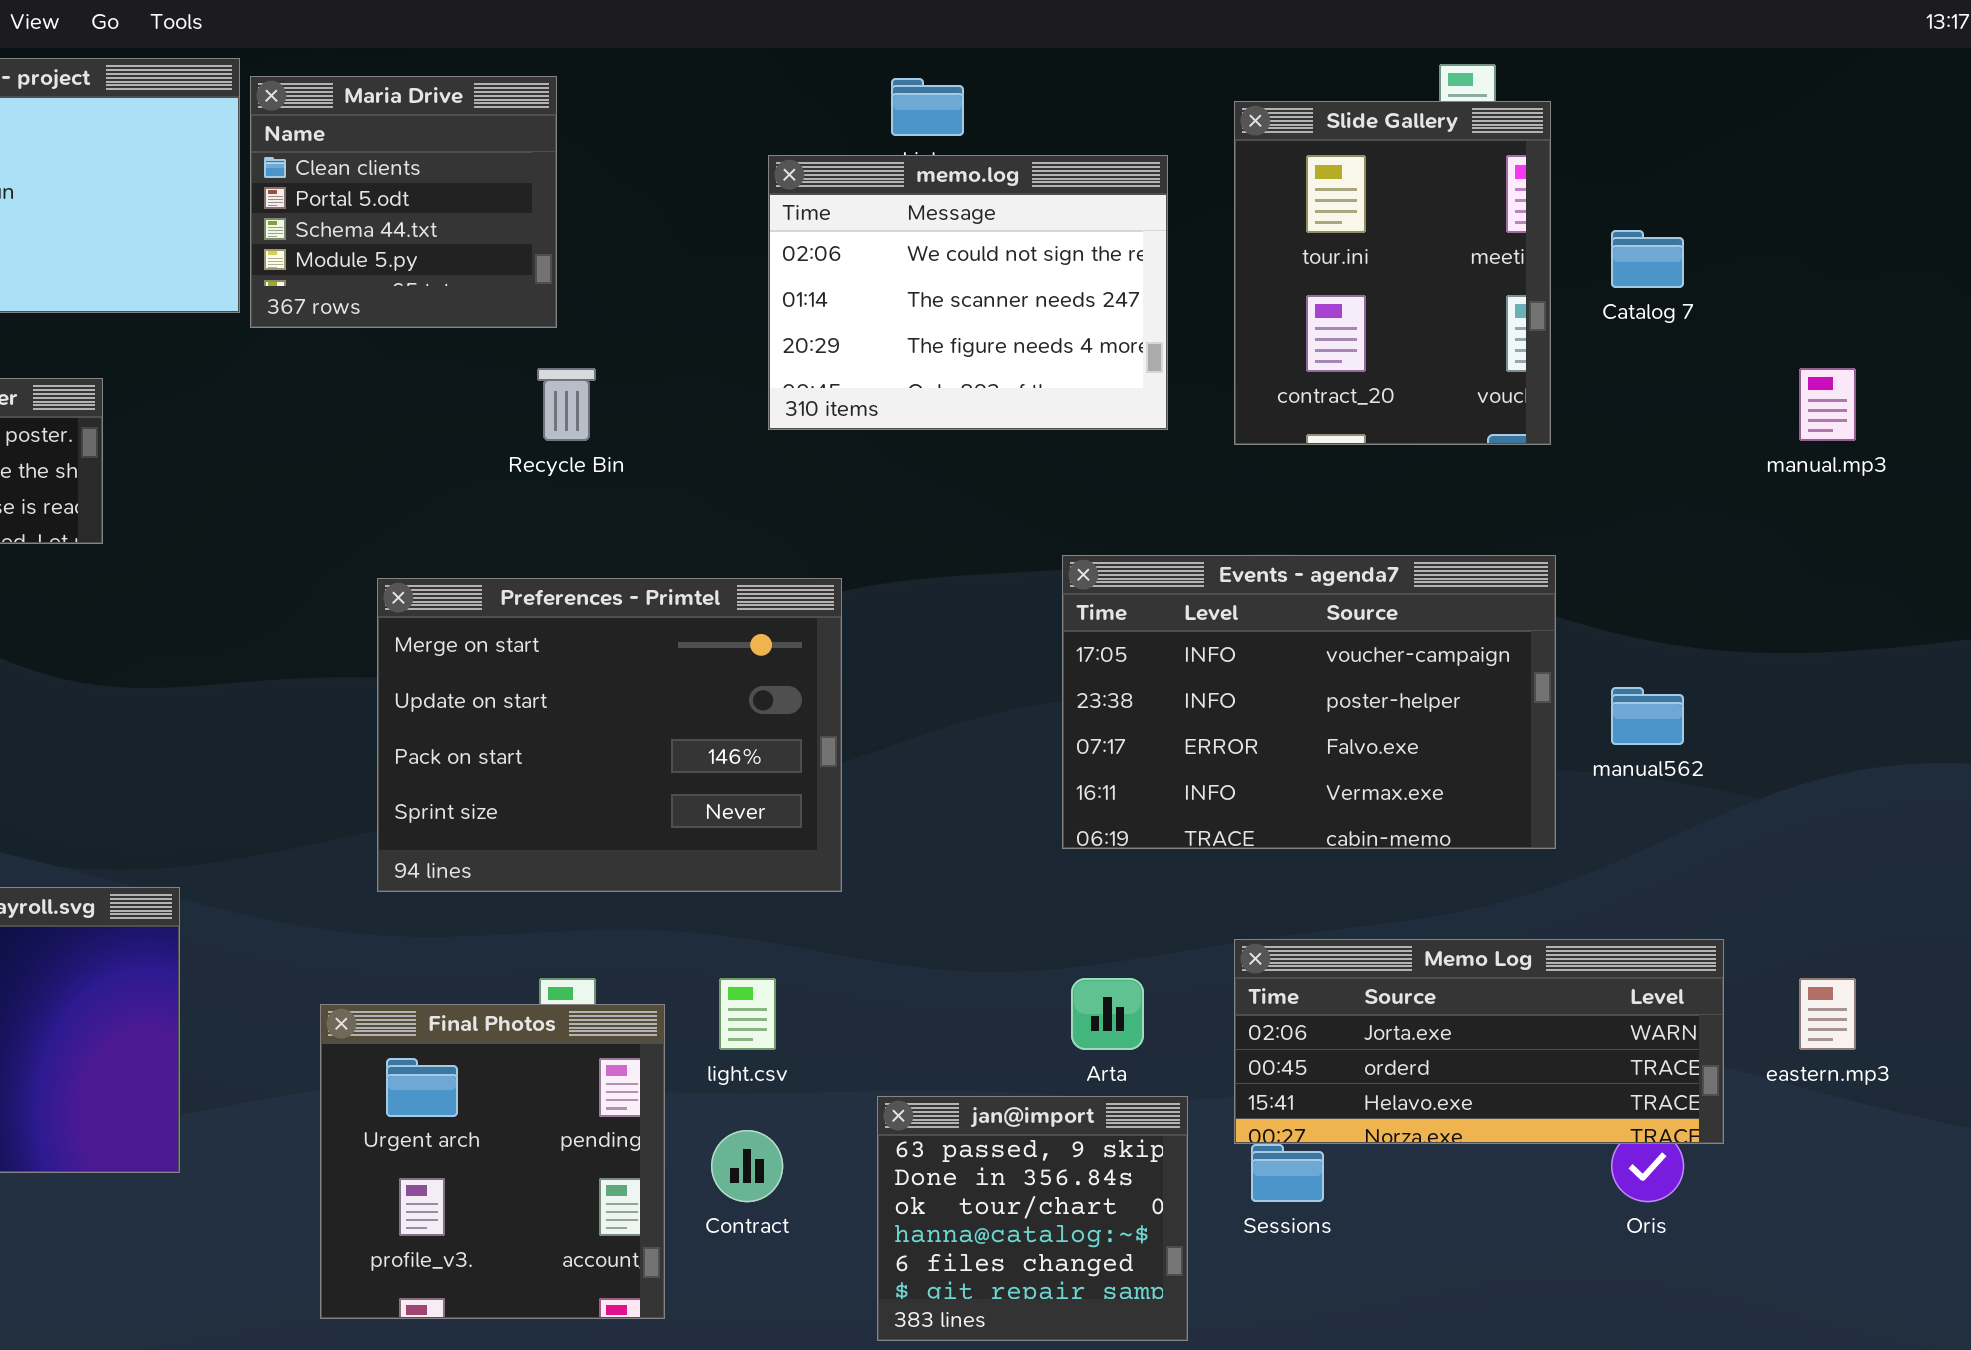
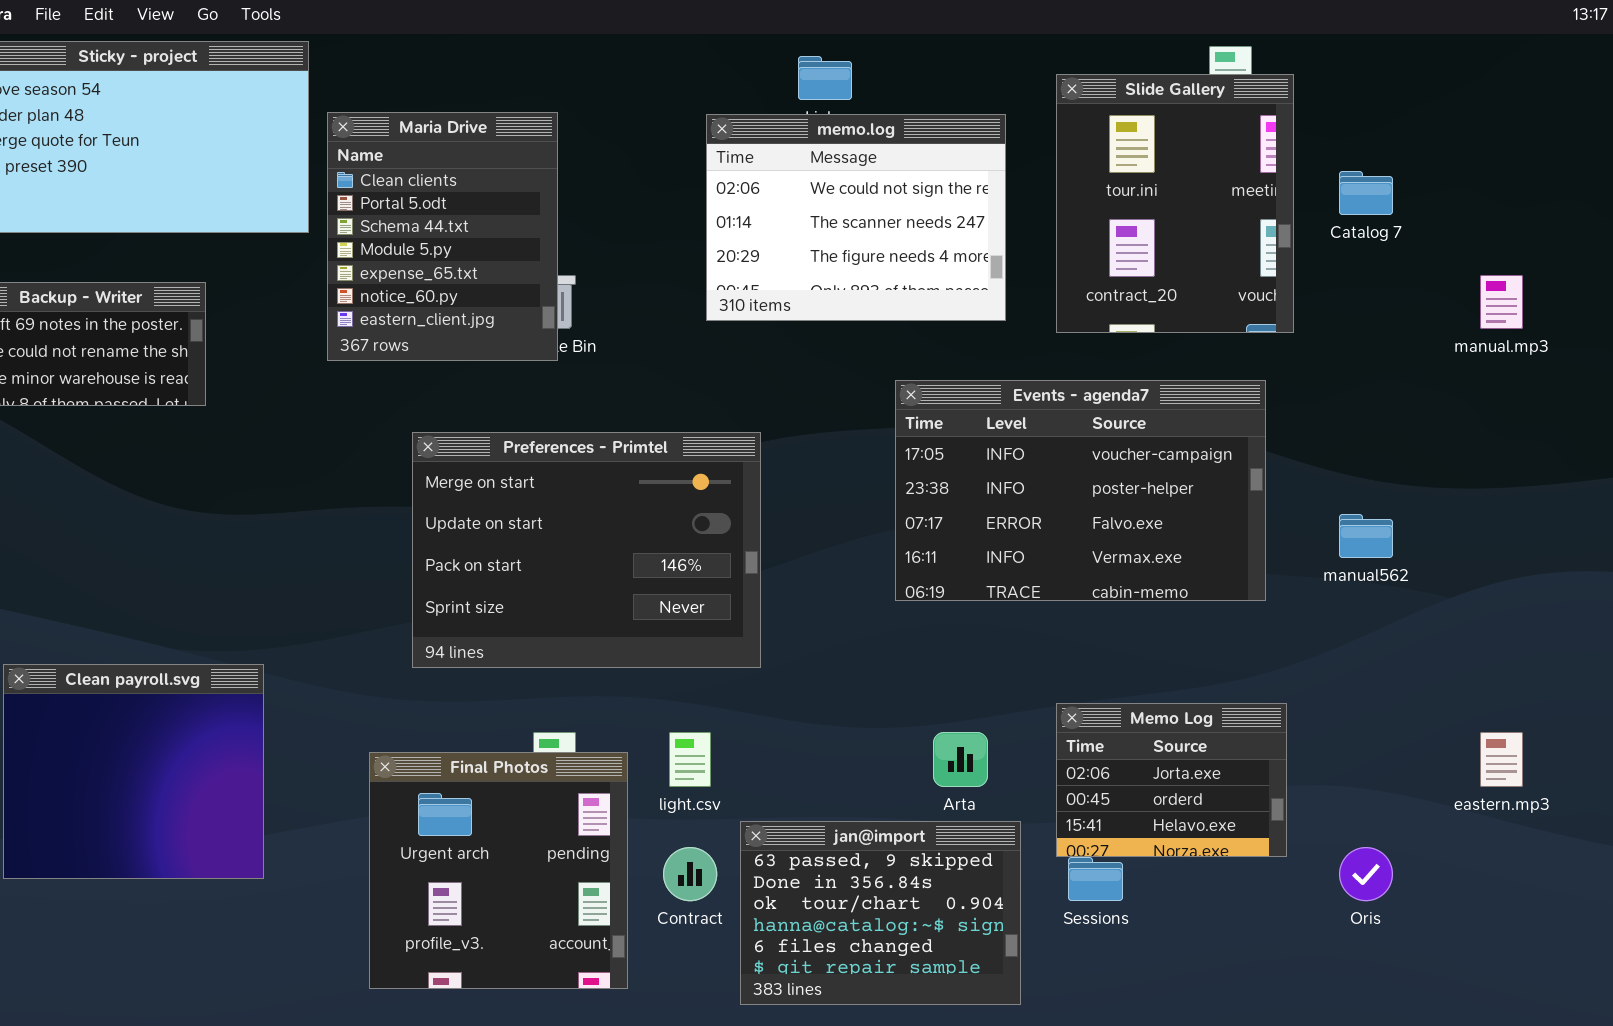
Maria Drive: [250,76,557,328] -> [327,112,558,361], moved, resized
Events - agenda7: [1062,555,1556,849] -> [895,380,1266,601], moved
Memo Log: [1234,939,1724,1144] -> [1056,703,1287,857], resized
jan@import: [877,1096,1188,1341] -> [740,821,1021,1005], resized

